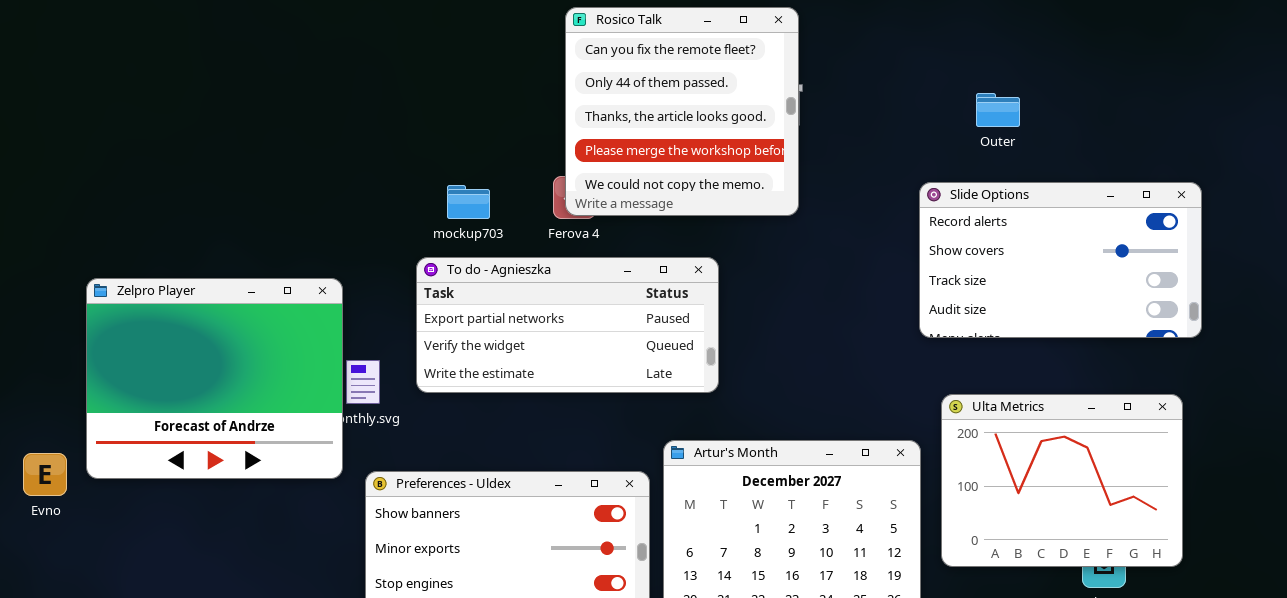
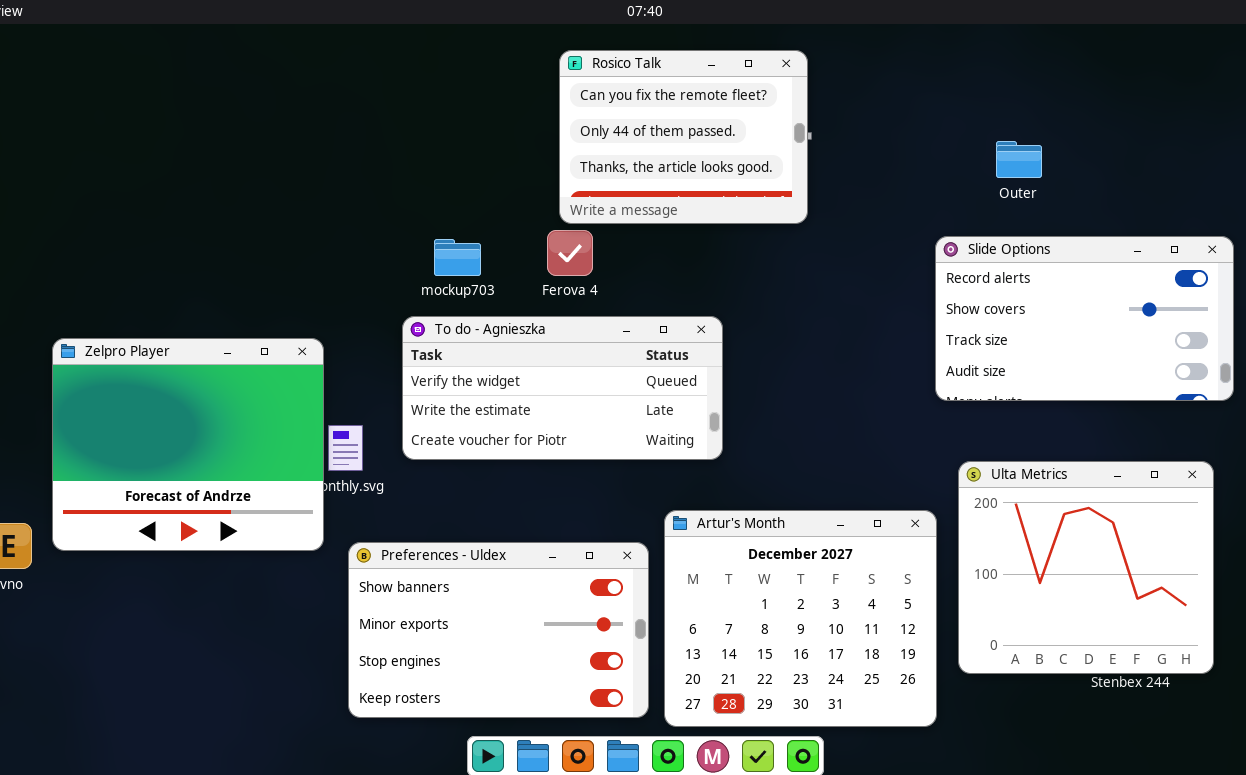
Rosico Talk: [565,7,799,216] -> [559,50,808,224], resized
To do - Agnieszka: [416,257,719,393] -> [402,316,723,460], scrolled down 1 row
Ulta Metrics: [941,394,1183,567] -> [958,461,1214,674], resized

